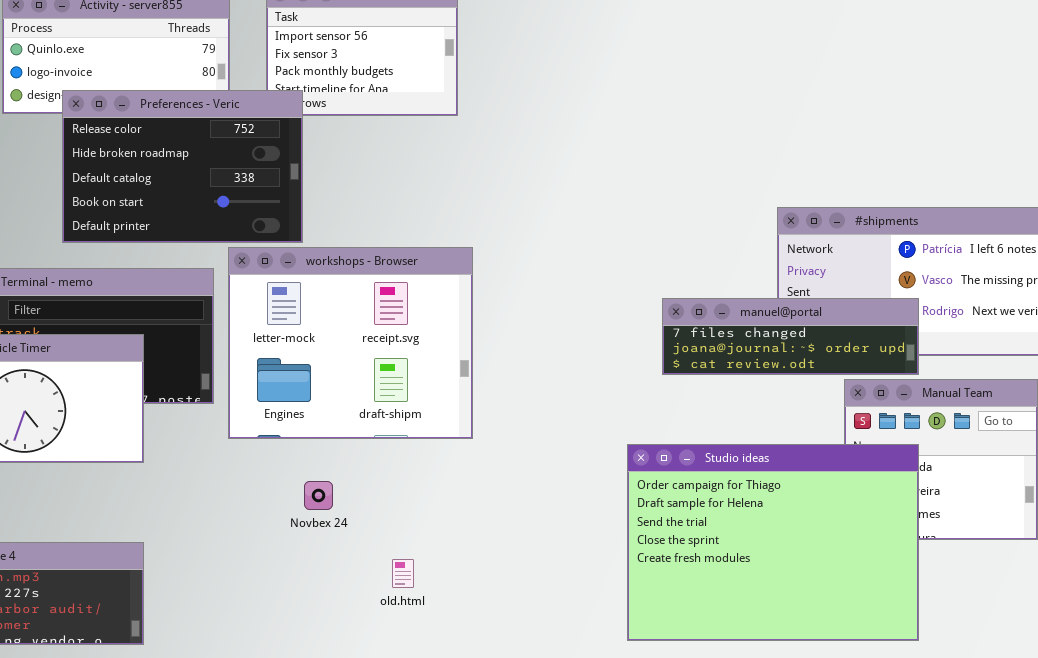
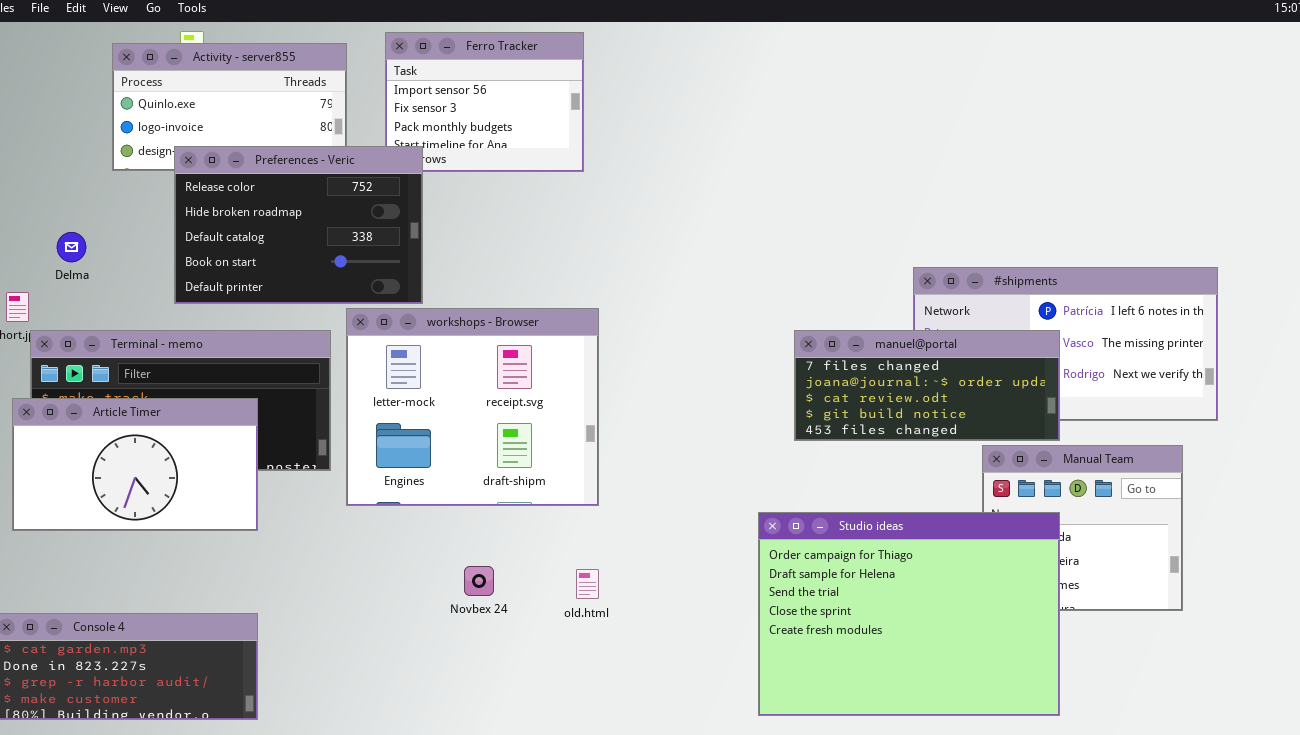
manuel@portal: [662,298,919,375] -> [794,330,1060,441], resized
Novbex 24: [304,481,333,510] -> [464,566,494,596], moved
old.html: [392,559,414,588] -> [576,569,599,599], moved

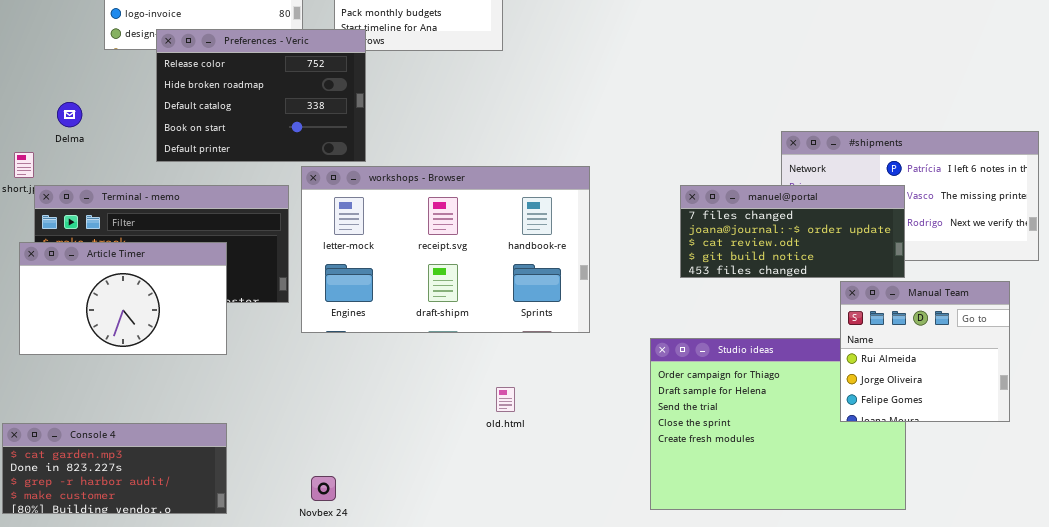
workshops - Browser: [346,308,599,506] -> [301,166,590,333], resized
Manual Team: [982,445,1183,611] -> [840,281,1010,422], raised
Novbex 24: [464,566,494,596] -> [311,476,336,501], moved

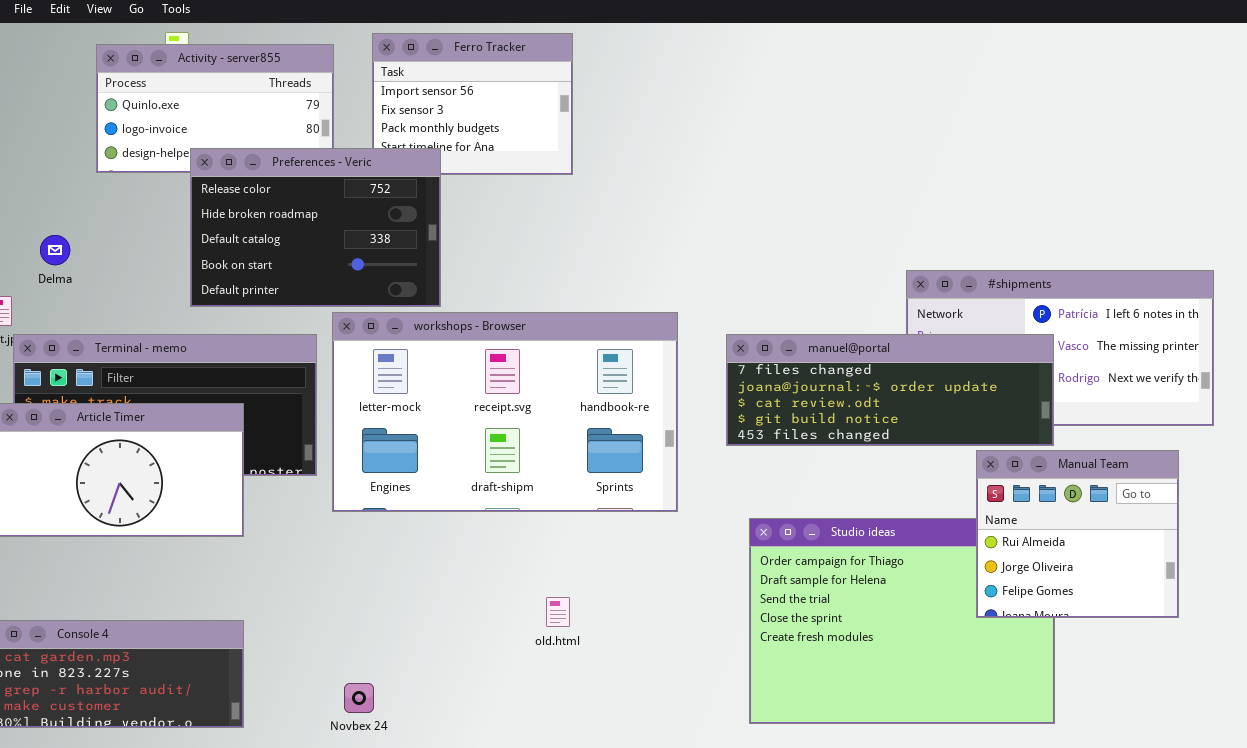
Preferences - Veric: [156,29,366,162] -> [190,148,441,307], moved
manuel@portal: [680,185,905,278] -> [726,334,1054,446], resized
old.html: [496,387,515,412] -> [546,597,570,627], moved

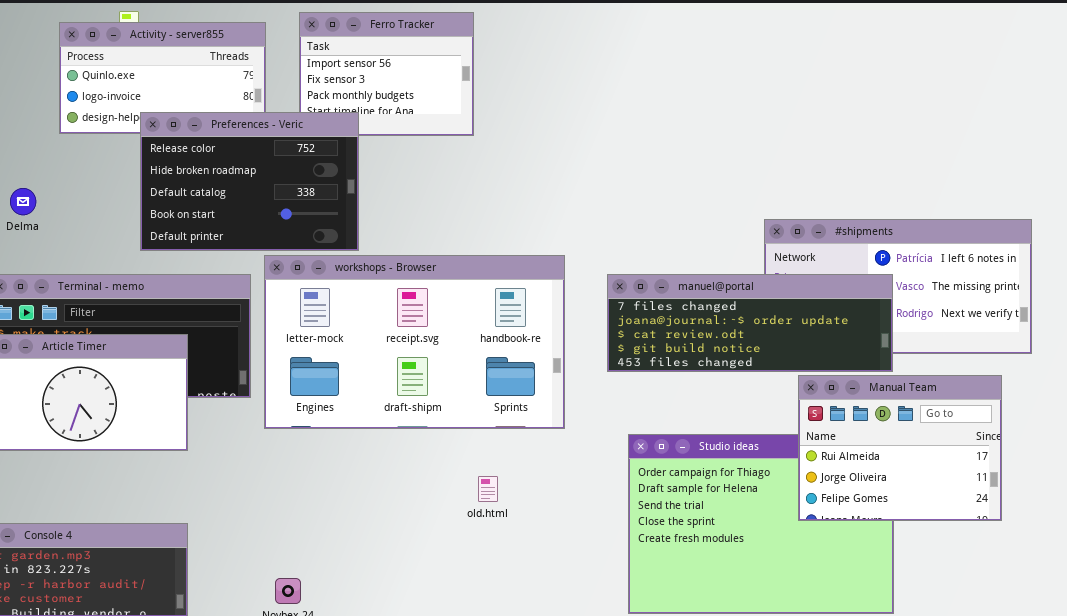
Manual Team: [976,450,1179,618] -> [798,375,1002,521], resized
old.html: [546,597,570,627] -> [478,476,498,502], moved

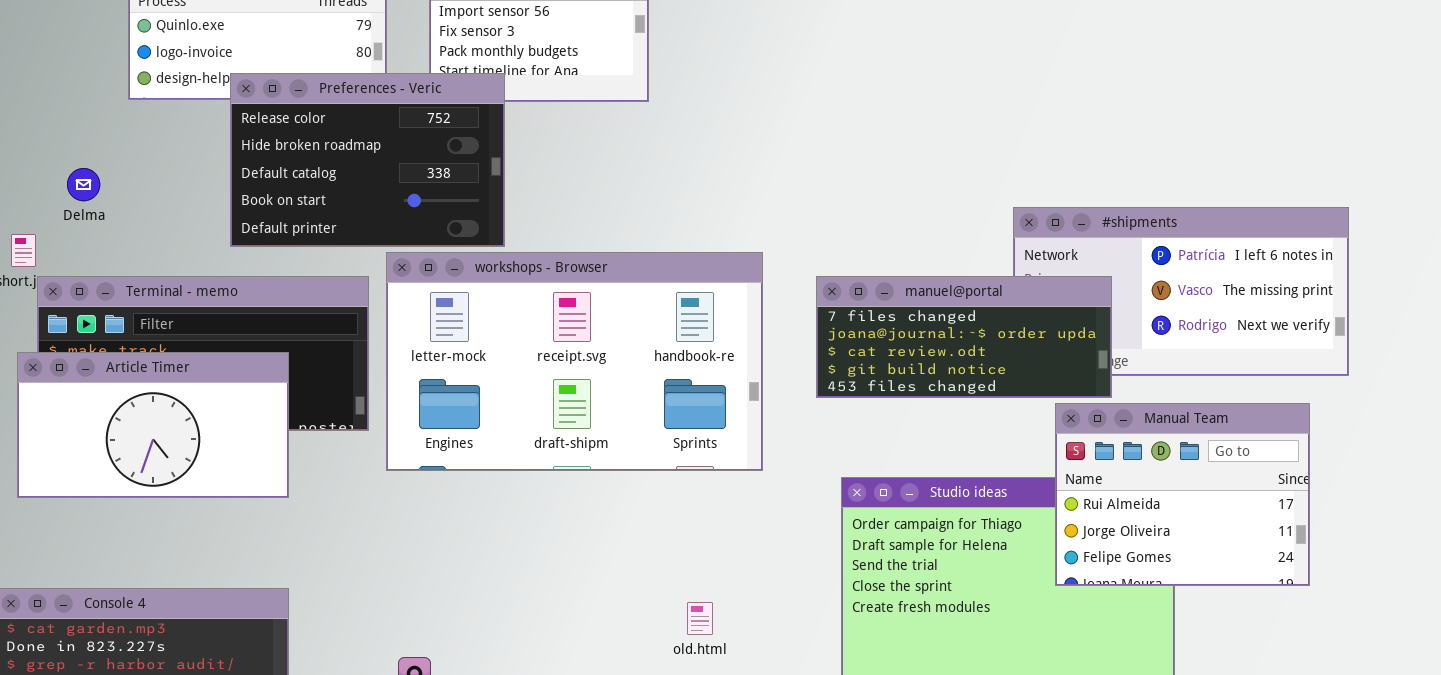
manuel@portal: [607,274,893,372] -> [816,276,1112,398], resized
old.html: [478,476,498,502] -> [687,602,713,635], moved

